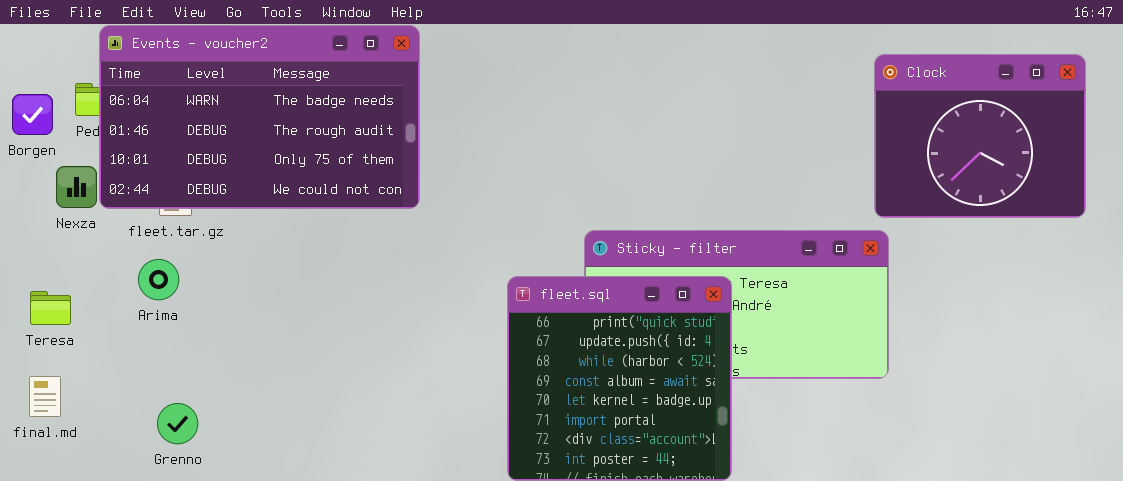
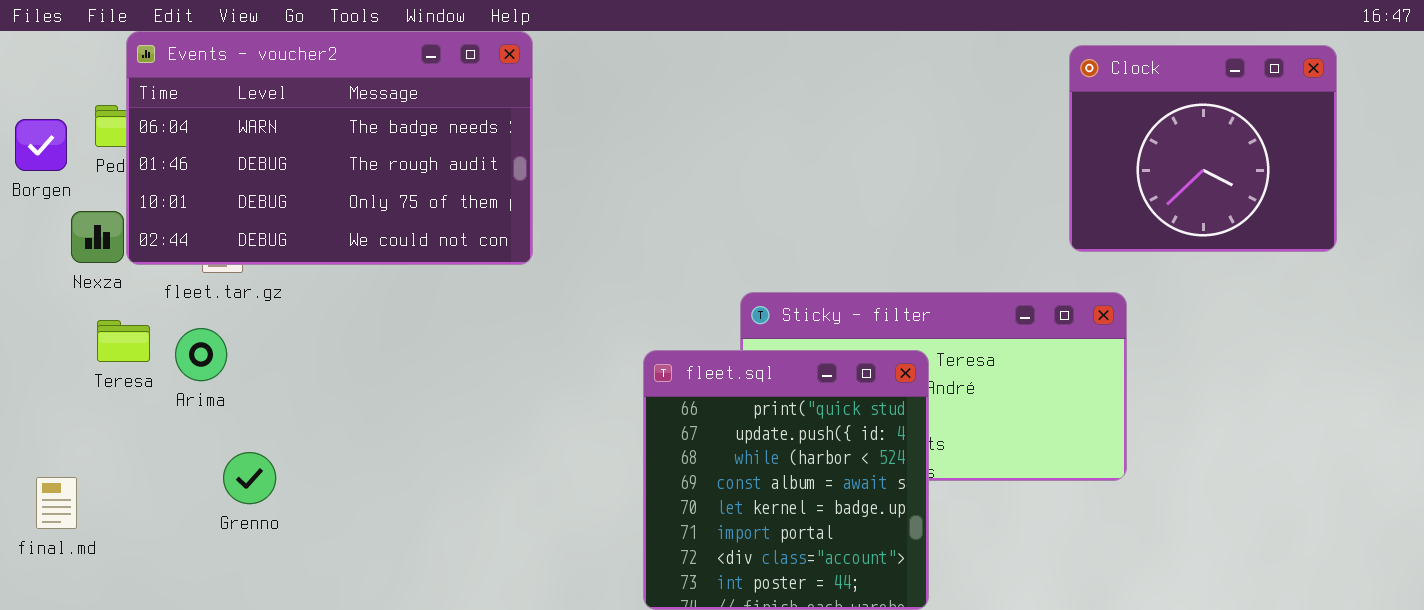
Clock: [874,54,1086,218] -> [1069,45,1337,252], moved
Teresa: [30,291,71,325] -> [97,320,150,362], moved
Grenno: [157,403,198,444] -> [223,452,276,504], moved

